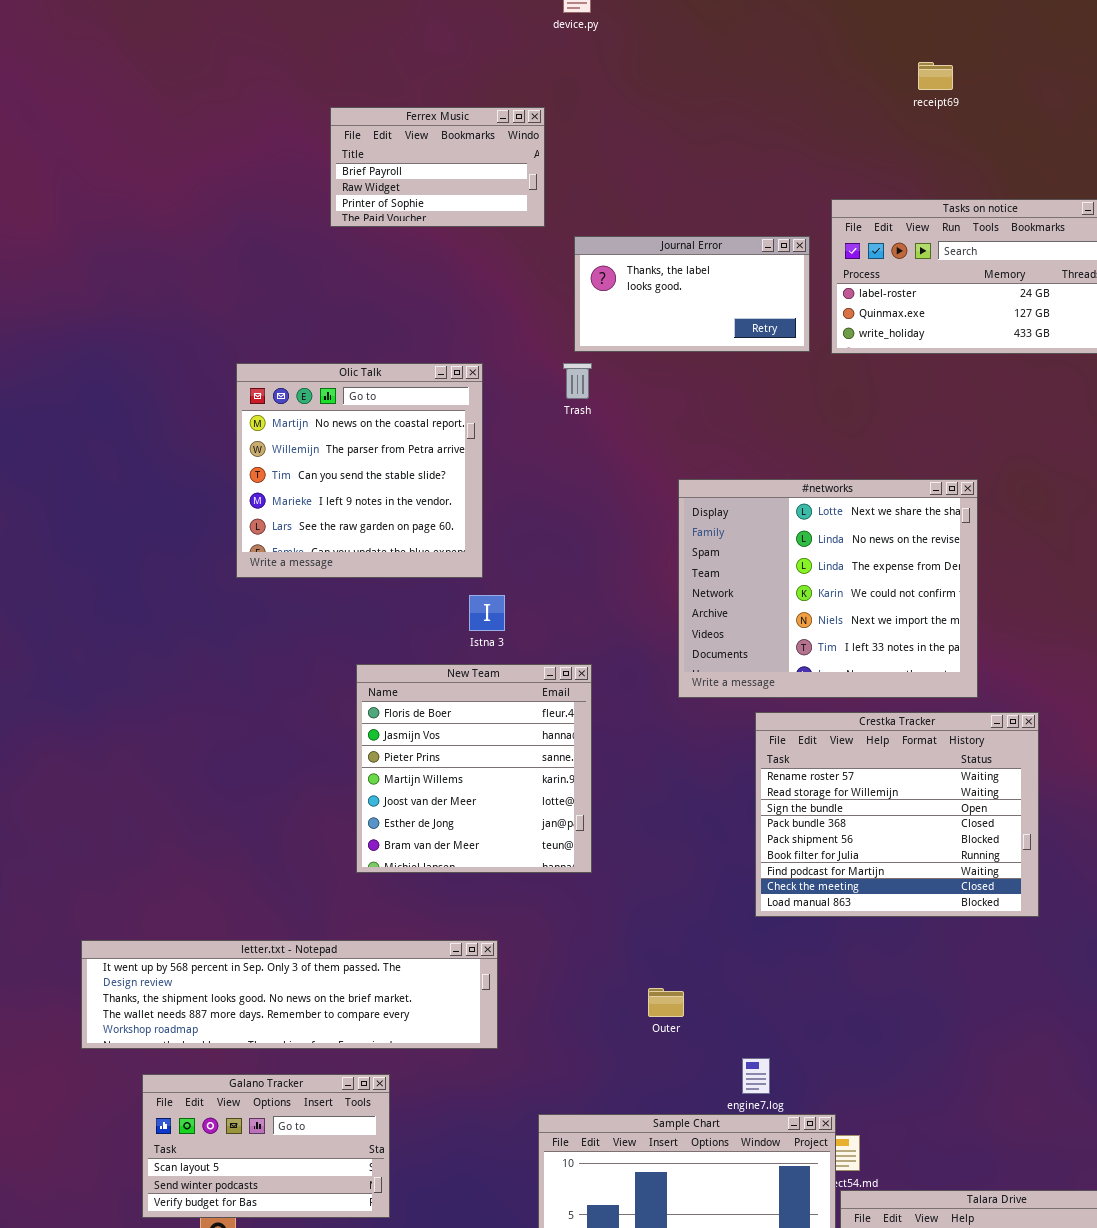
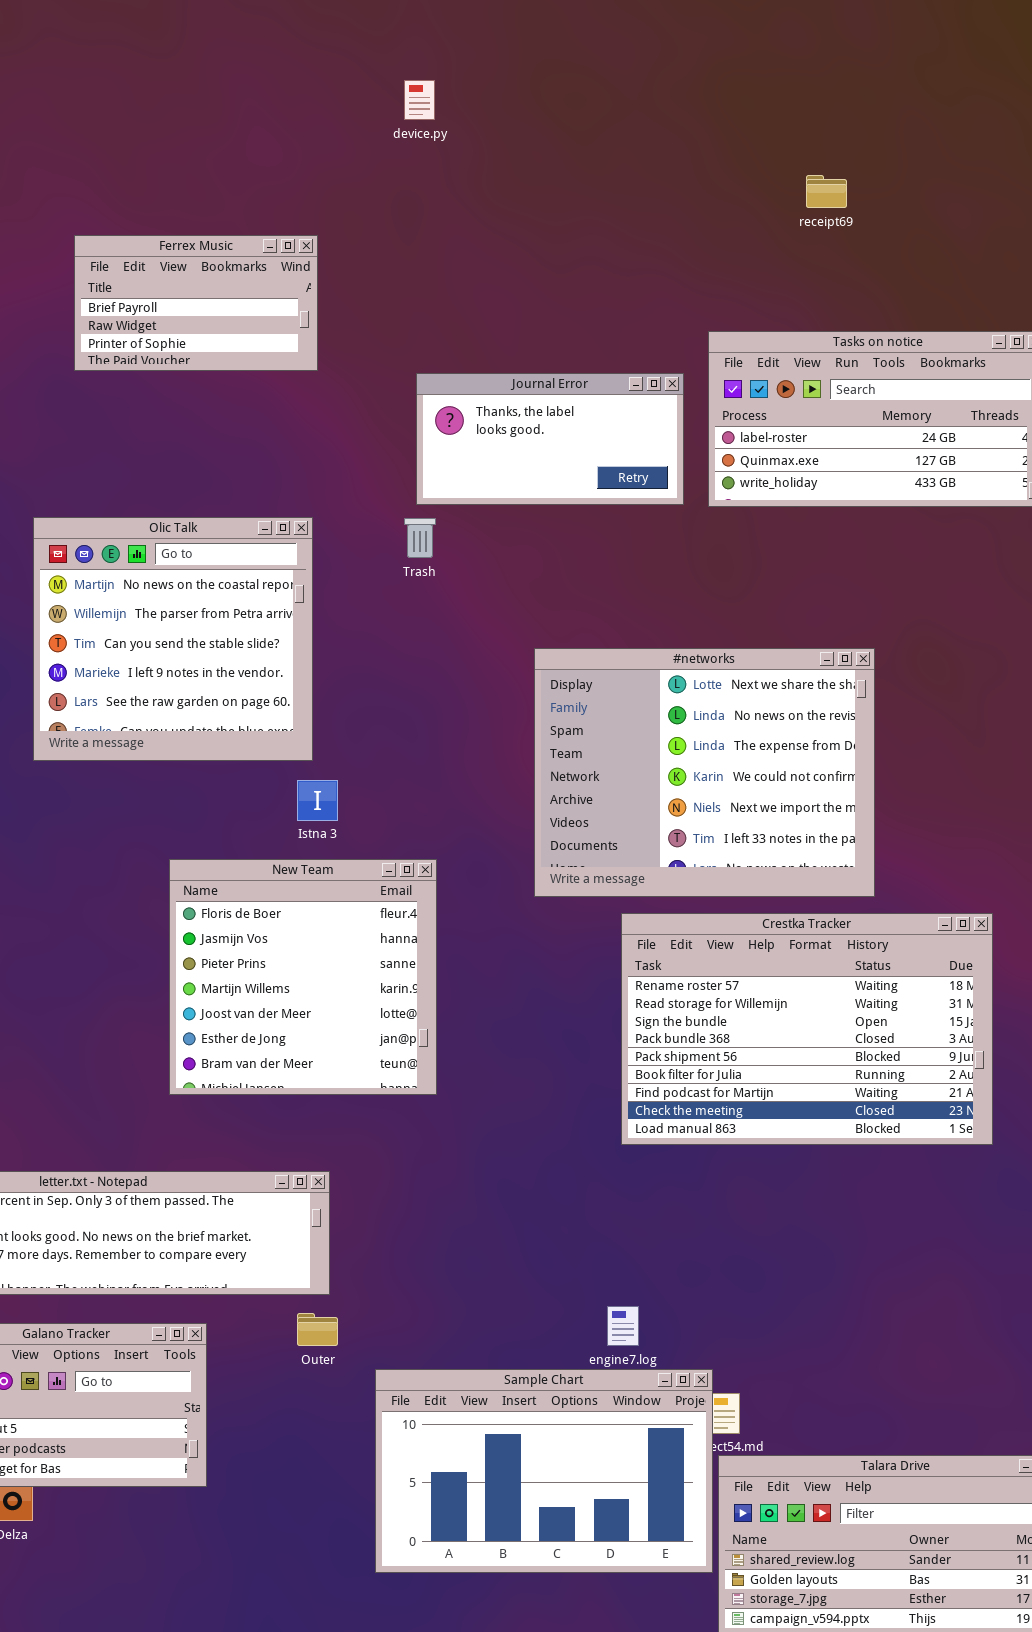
Ferrex Music: [330,107,545,227] -> [74,235,318,371], moved
Crestka Tracker: [755,712,1039,917] -> [621,913,993,1145], resized
Outer: [648,988,684,1017] -> [297,1313,338,1346], moved

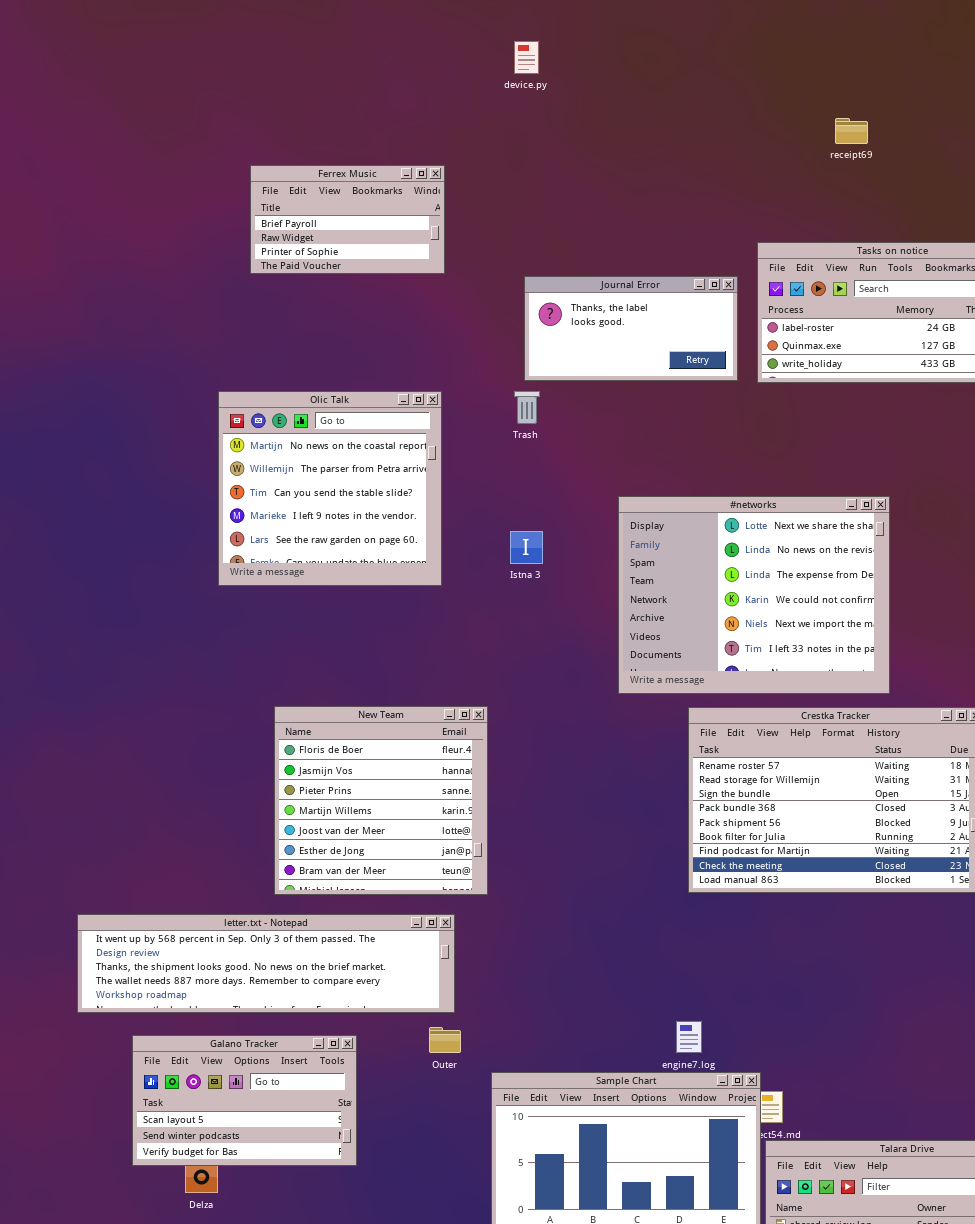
Istna 3: [297,780,338,821] -> [510,531,543,564], moved
New Team: [169,859,437,1095] -> [274,706,488,895], moved

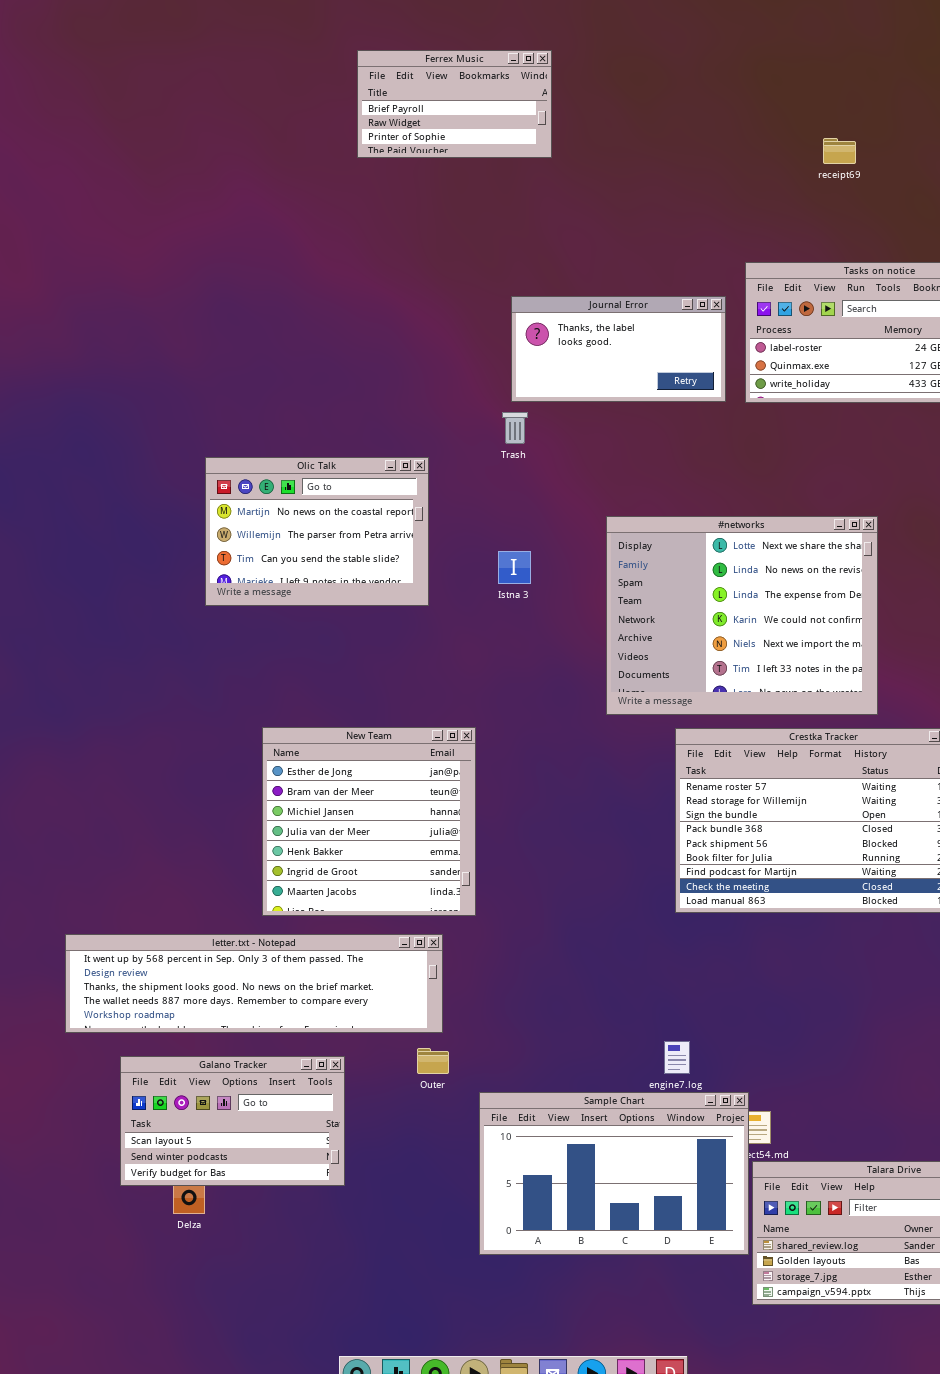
Ferrex Music: [250,165,445,274] -> [357,50,552,158], moved
Olic Talk: [218,391,442,586] -> [205,457,429,606], resized
New Team: [274,706,488,895] -> [262,727,476,916], scrolled down 5 rows

